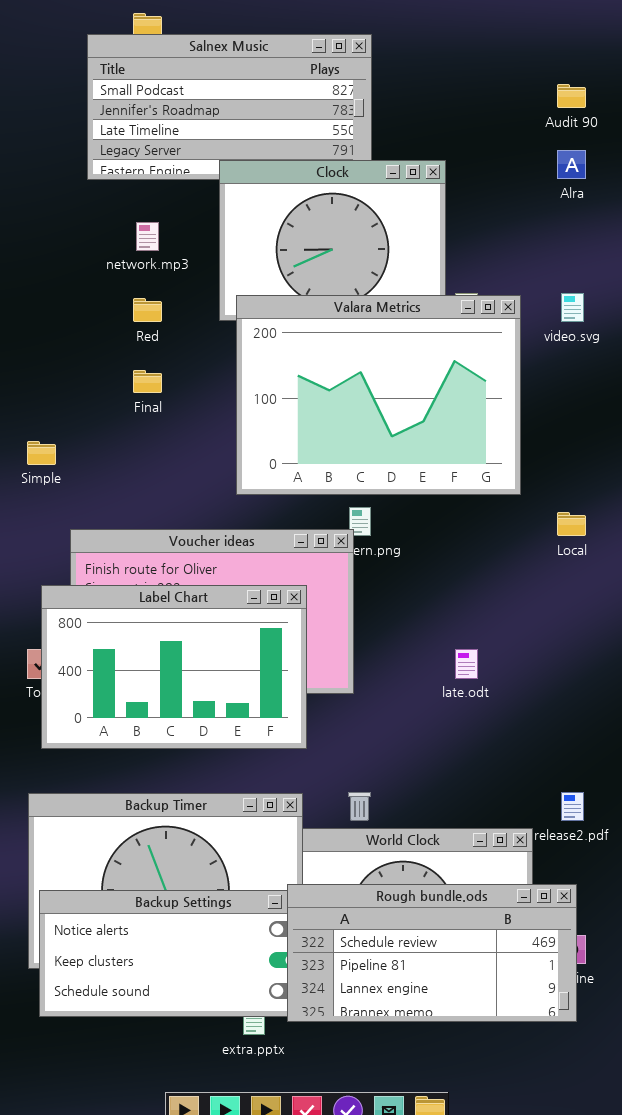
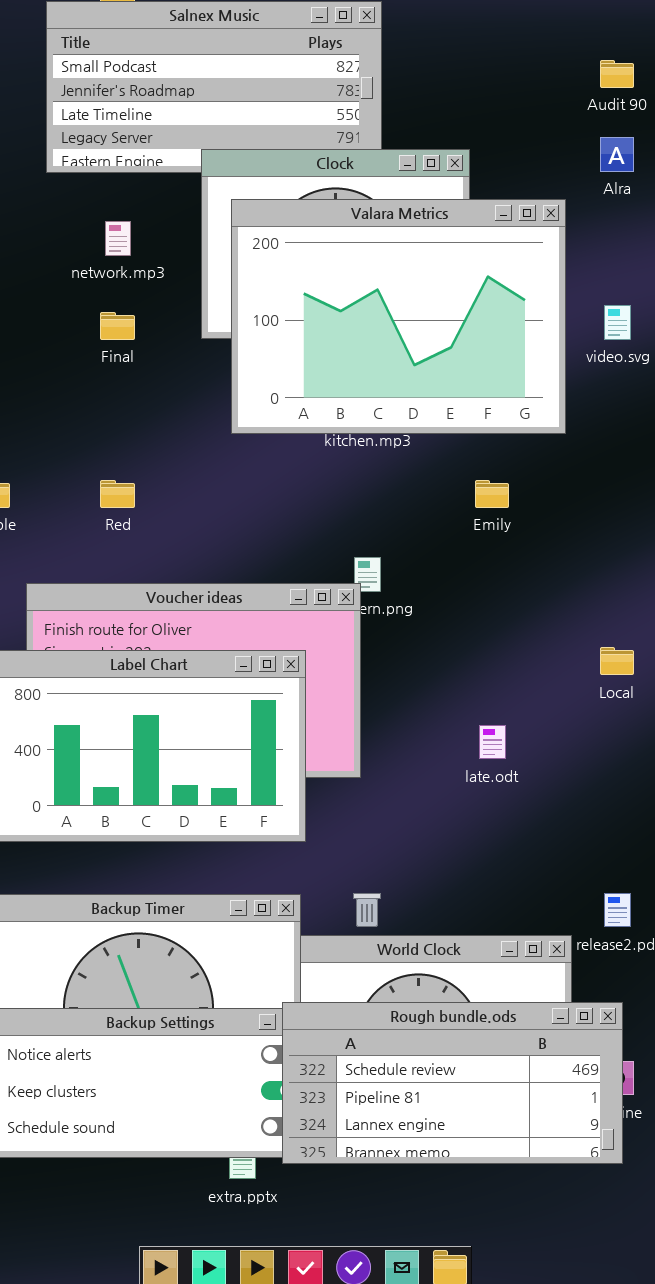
Valara Metrics: [236,295,521,495] -> [231,199,566,434], moved
Red: [133,298,162,322] -> [100,480,135,508], moved
Final: [133,370,162,393] -> [100,312,135,340], moved
Local: [557,512,586,536] -> [600,647,634,675], moved

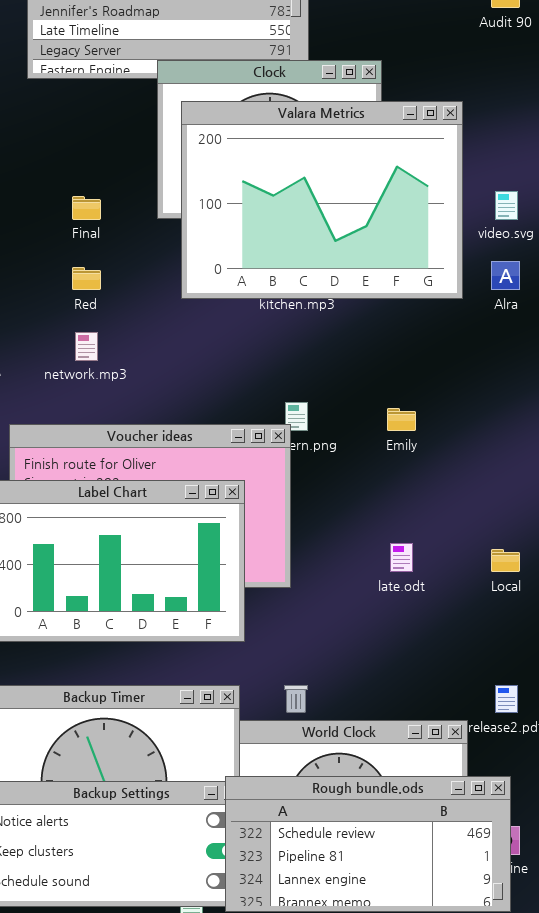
Alra: [600,137,634,172] -> [491,261,520,290], moved
network.mp3: [105,221,131,256] -> [75,332,98,361], moved
Red: [100,480,135,508] -> [72,267,101,290], moved
Emily: [475,480,509,508] -> [387,408,416,431], moved
Local: [600,647,634,675] -> [491,549,520,572], moved

